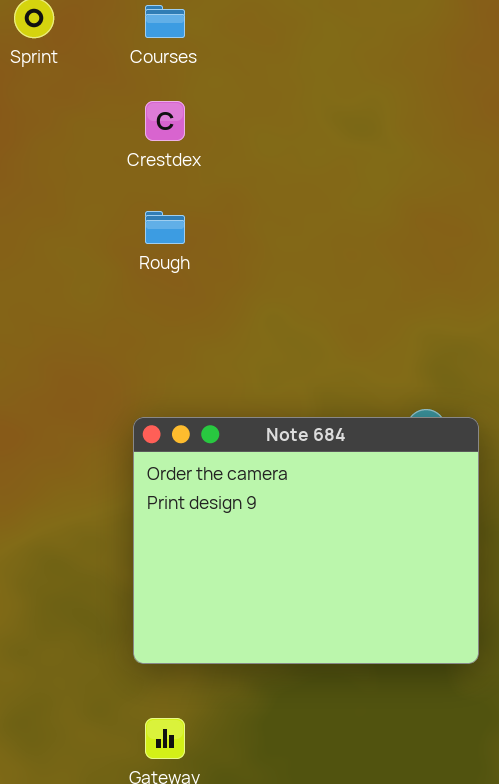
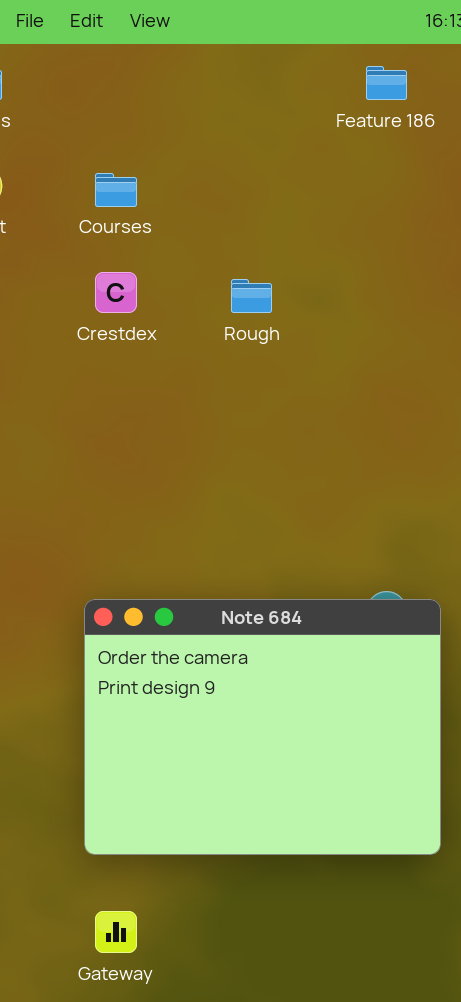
Rough: [145,211,185,244] -> [231,279,272,313], moved

